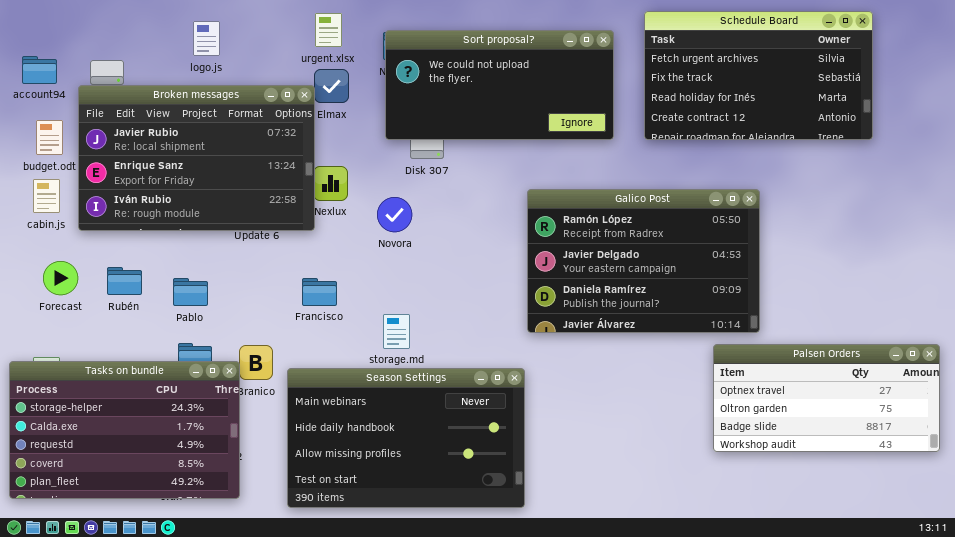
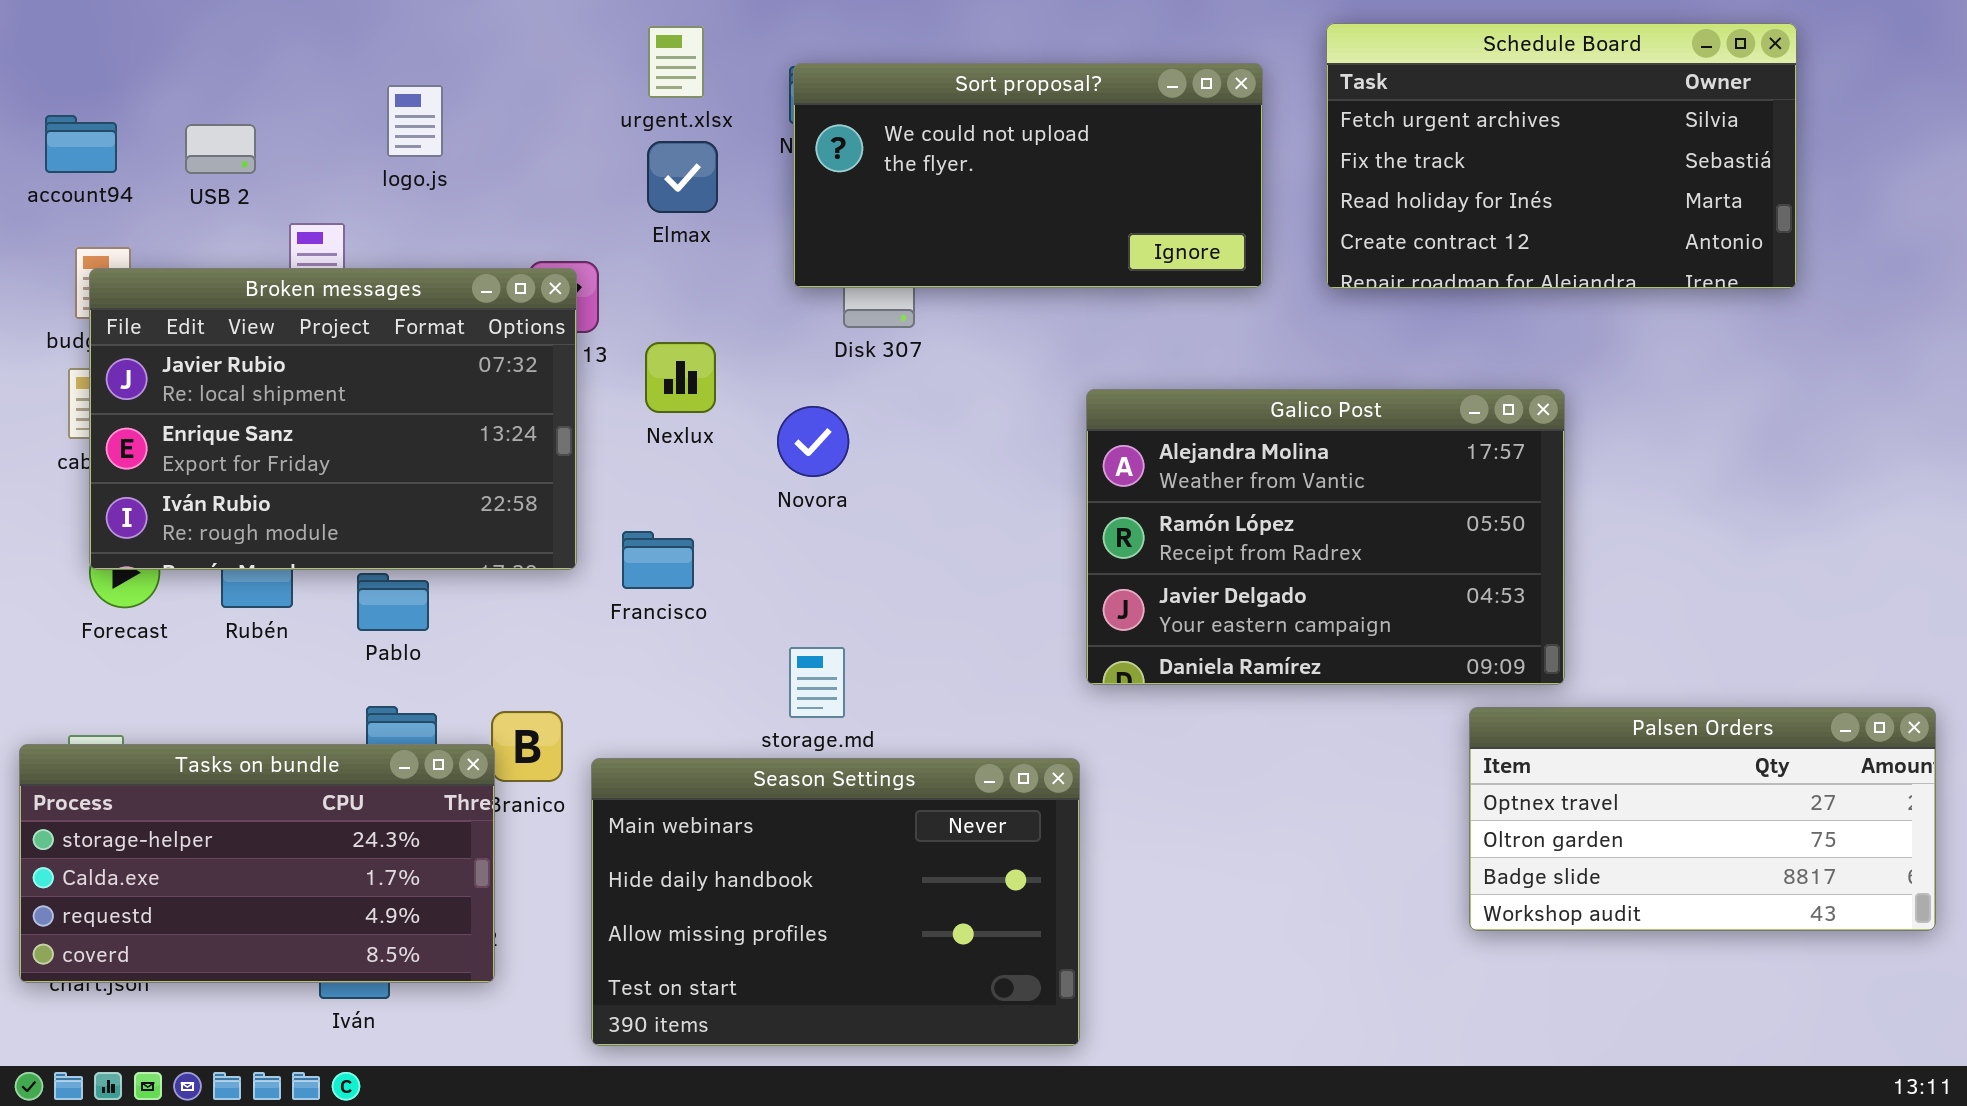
logo.js: [193,21,220,56] -> [387,85,443,157], moved
Broken messages: [78,85,315,231] -> [89,268,577,570], moved
Galico Post: [527,189,760,333] -> [1086,389,1565,685], scrolled up 1 row
Francisco: [302,278,337,306] -> [622,531,694,589], moved
Tasks on bundle: [9,361,240,499] -> [19,744,495,983], resized

